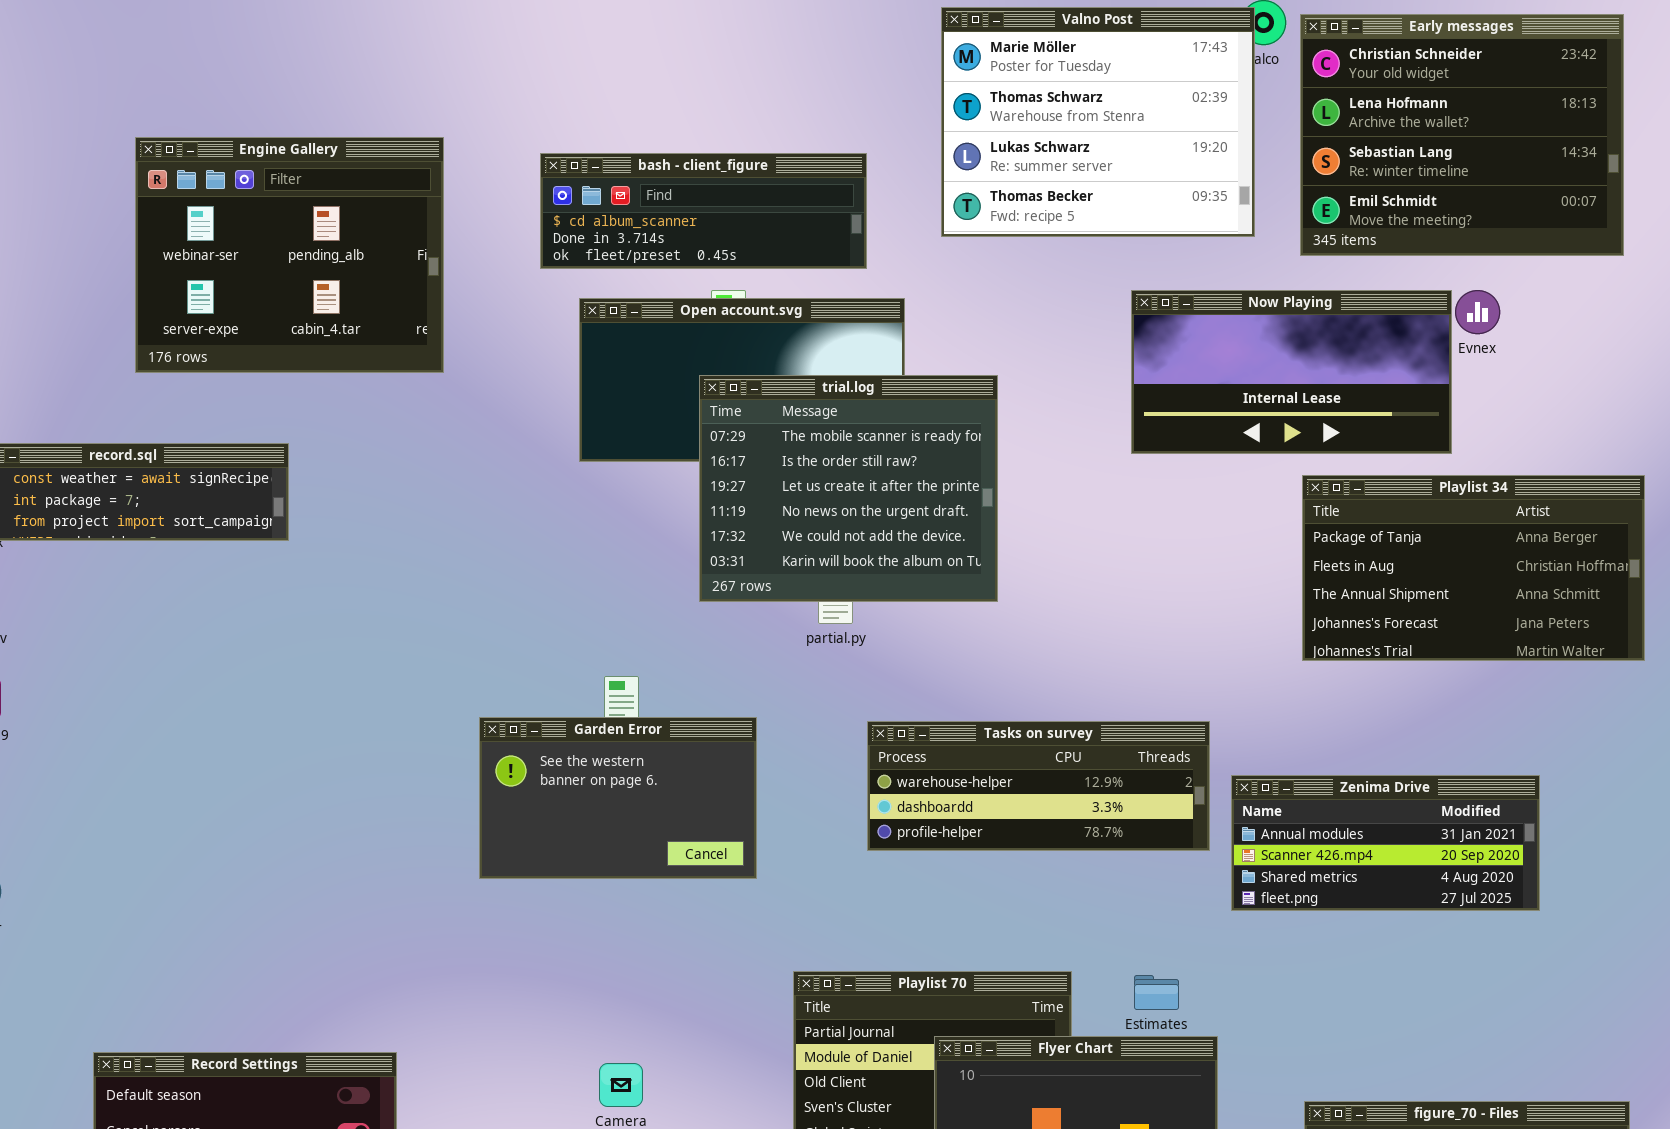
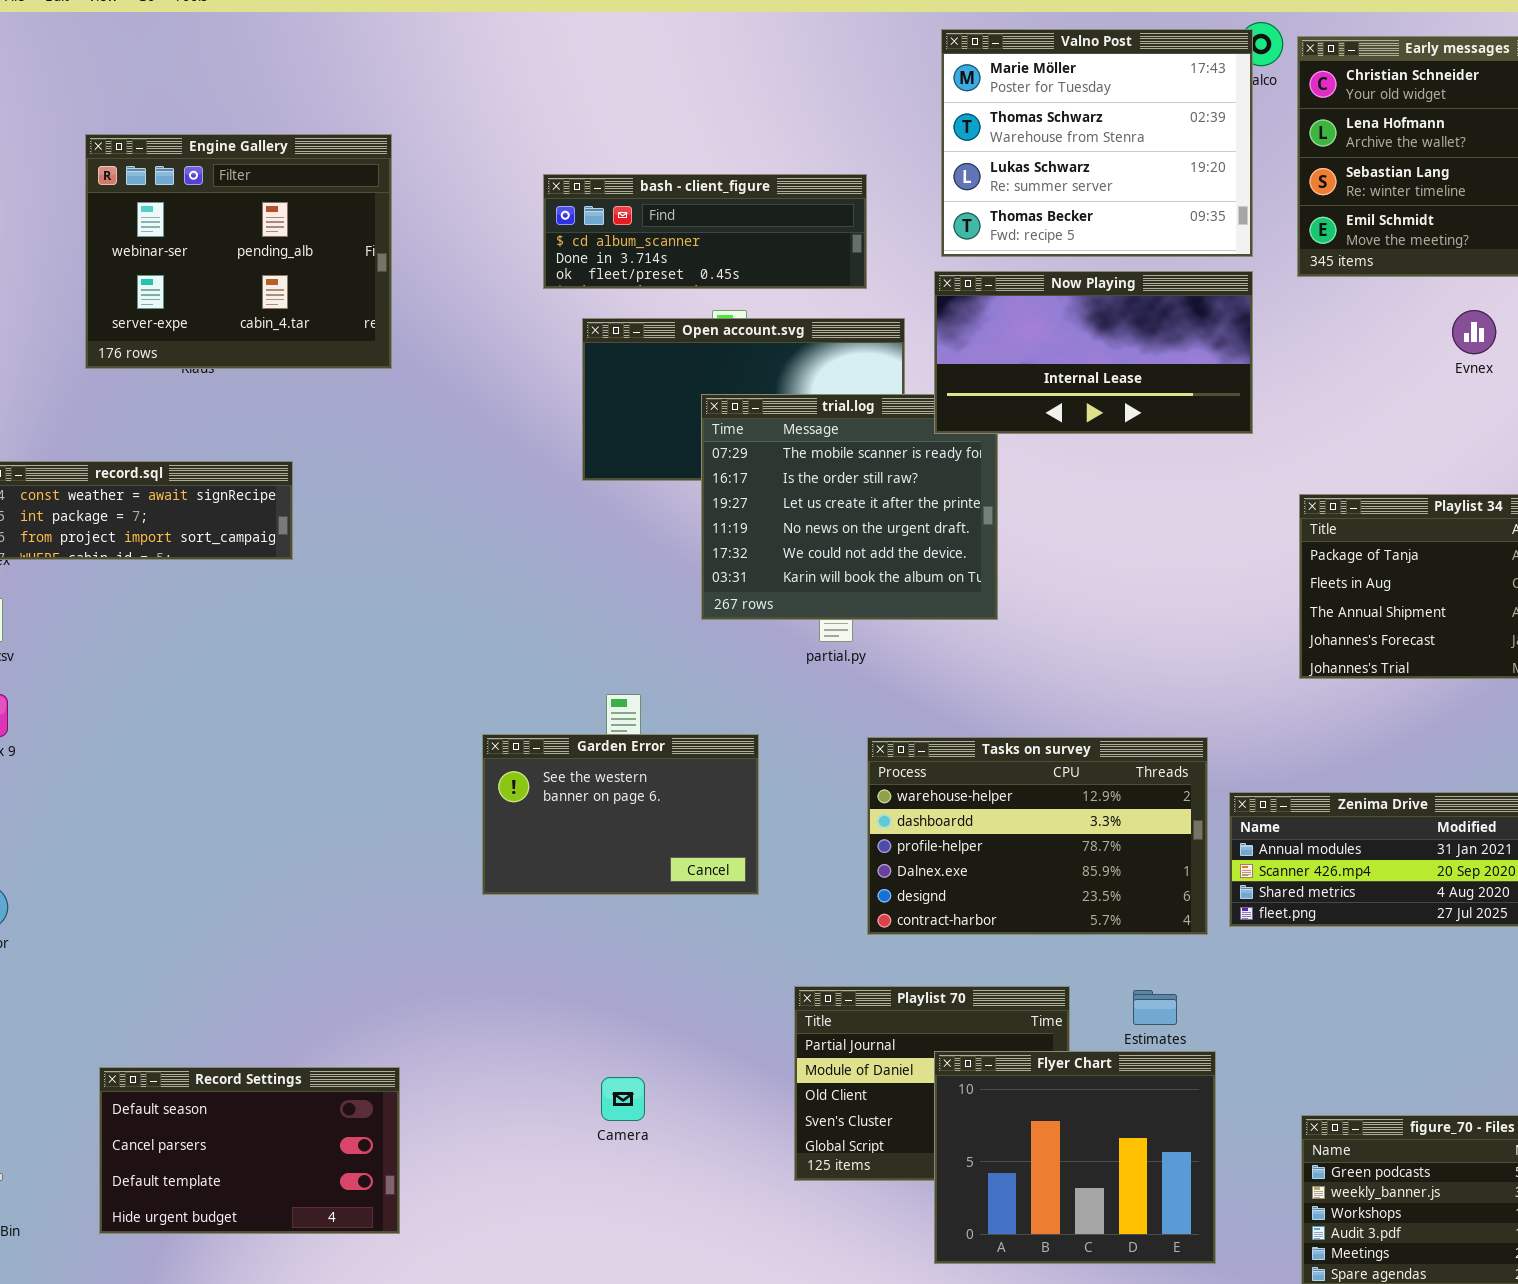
Engine Gallery: [135,137,444,373] -> [85,134,392,369], moved
Now Playing: [1131,290,1452,454] -> [934,271,1253,434], moved
Tasks on survey: [867,721,1210,851] -> [867,737,1208,935], resized

